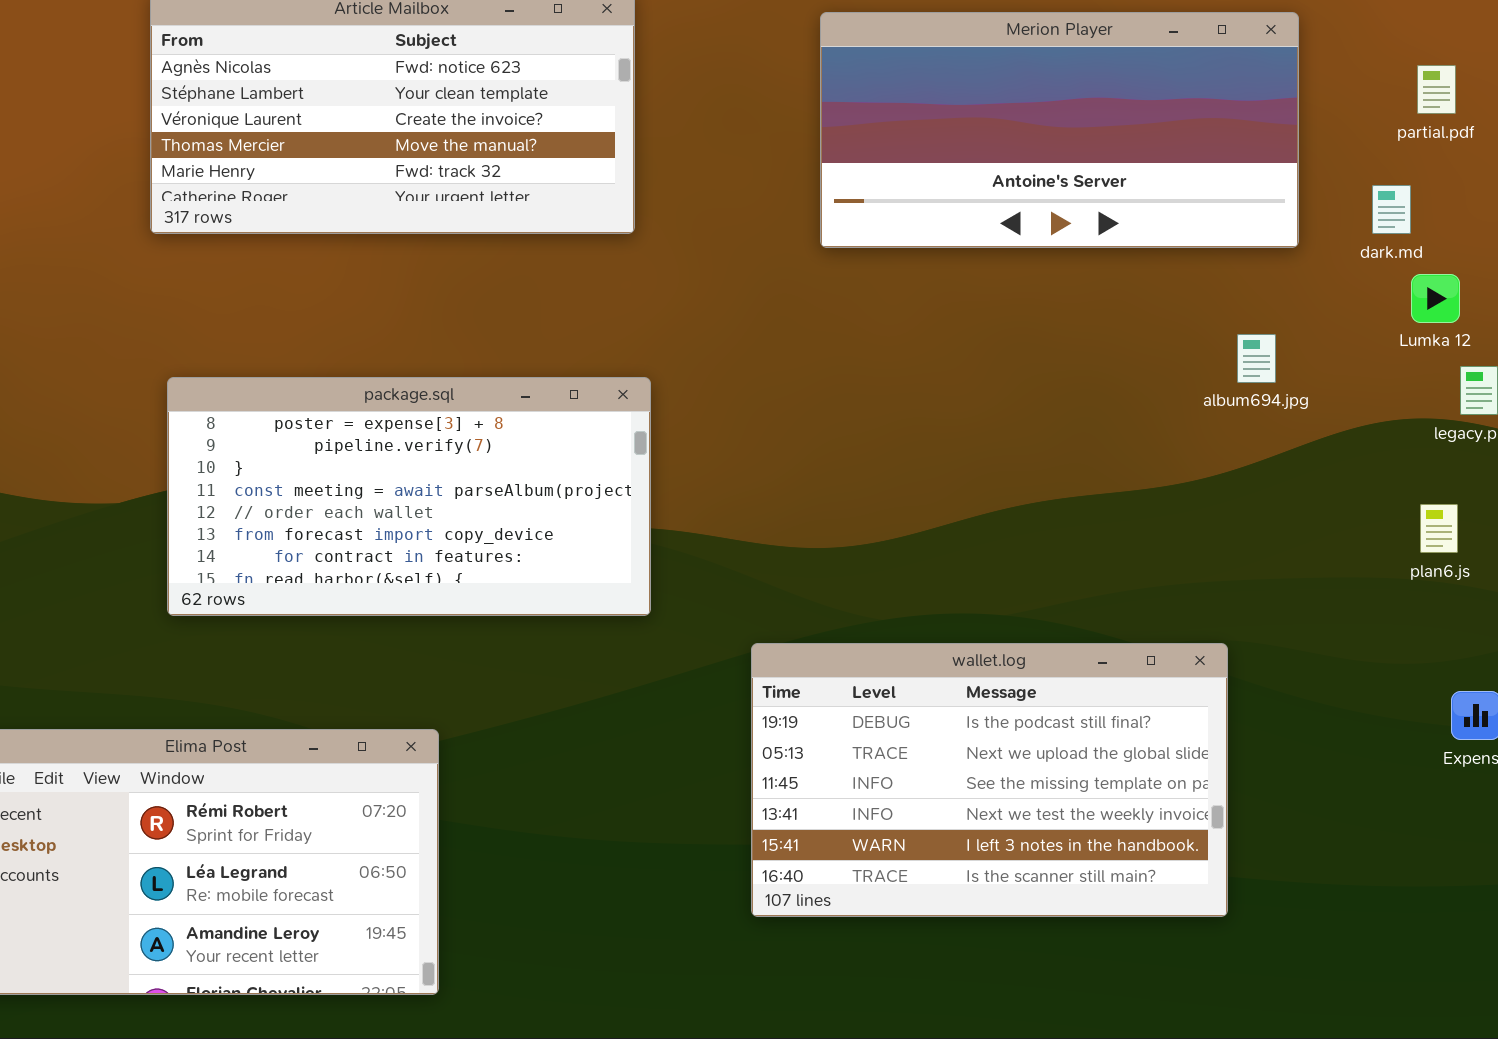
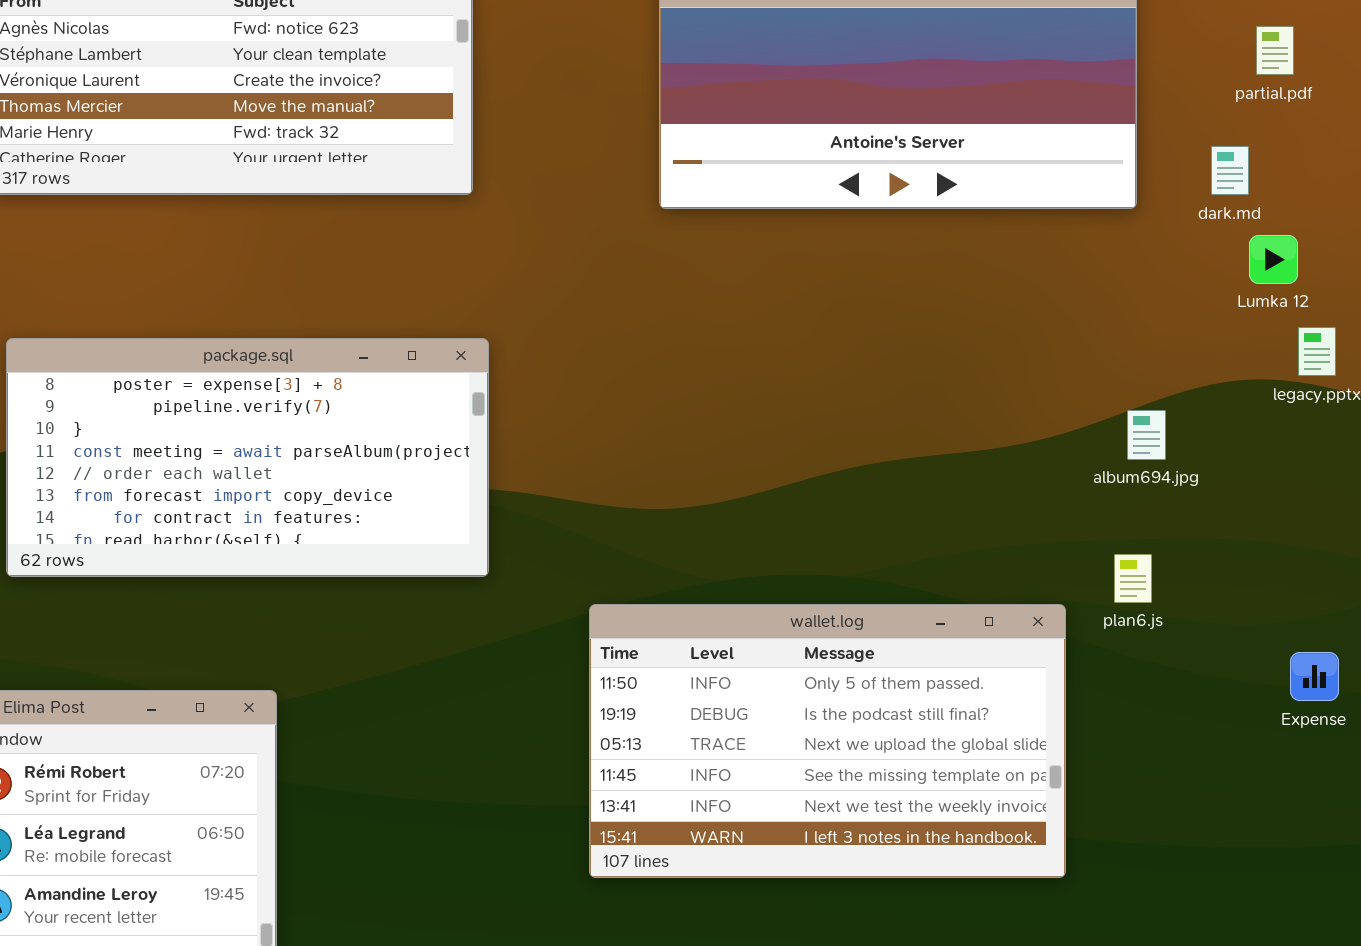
album694.jpg: [1237,334,1276,383] -> [1127,410,1166,460], moved
plan6.js: [1420,504,1458,553] -> [1114,554,1152,603], moved
wallet.log: [751,643,1228,917] -> [589,604,1066,878], scrolled up 1 row

